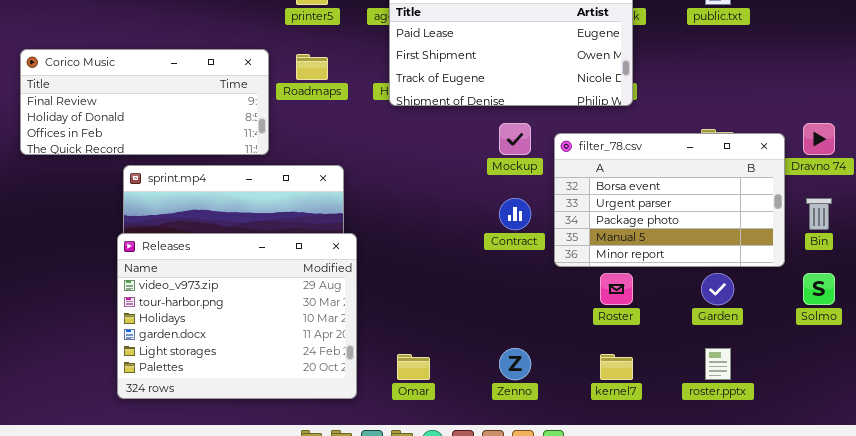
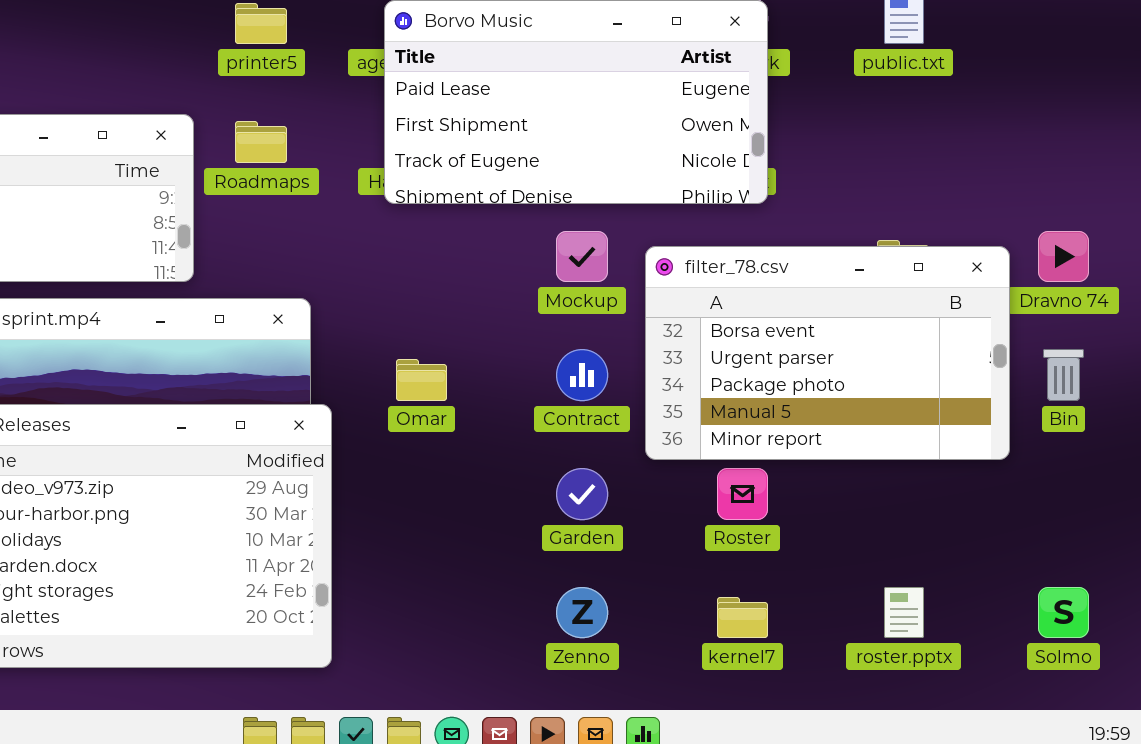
Garden: [701,273,734,305] -> [556,468,608,520], moved
Solmo: [803,273,835,305] -> [1038,587,1089,638], moved
Omar: [397,354,430,380] -> [396,359,447,401], moved

